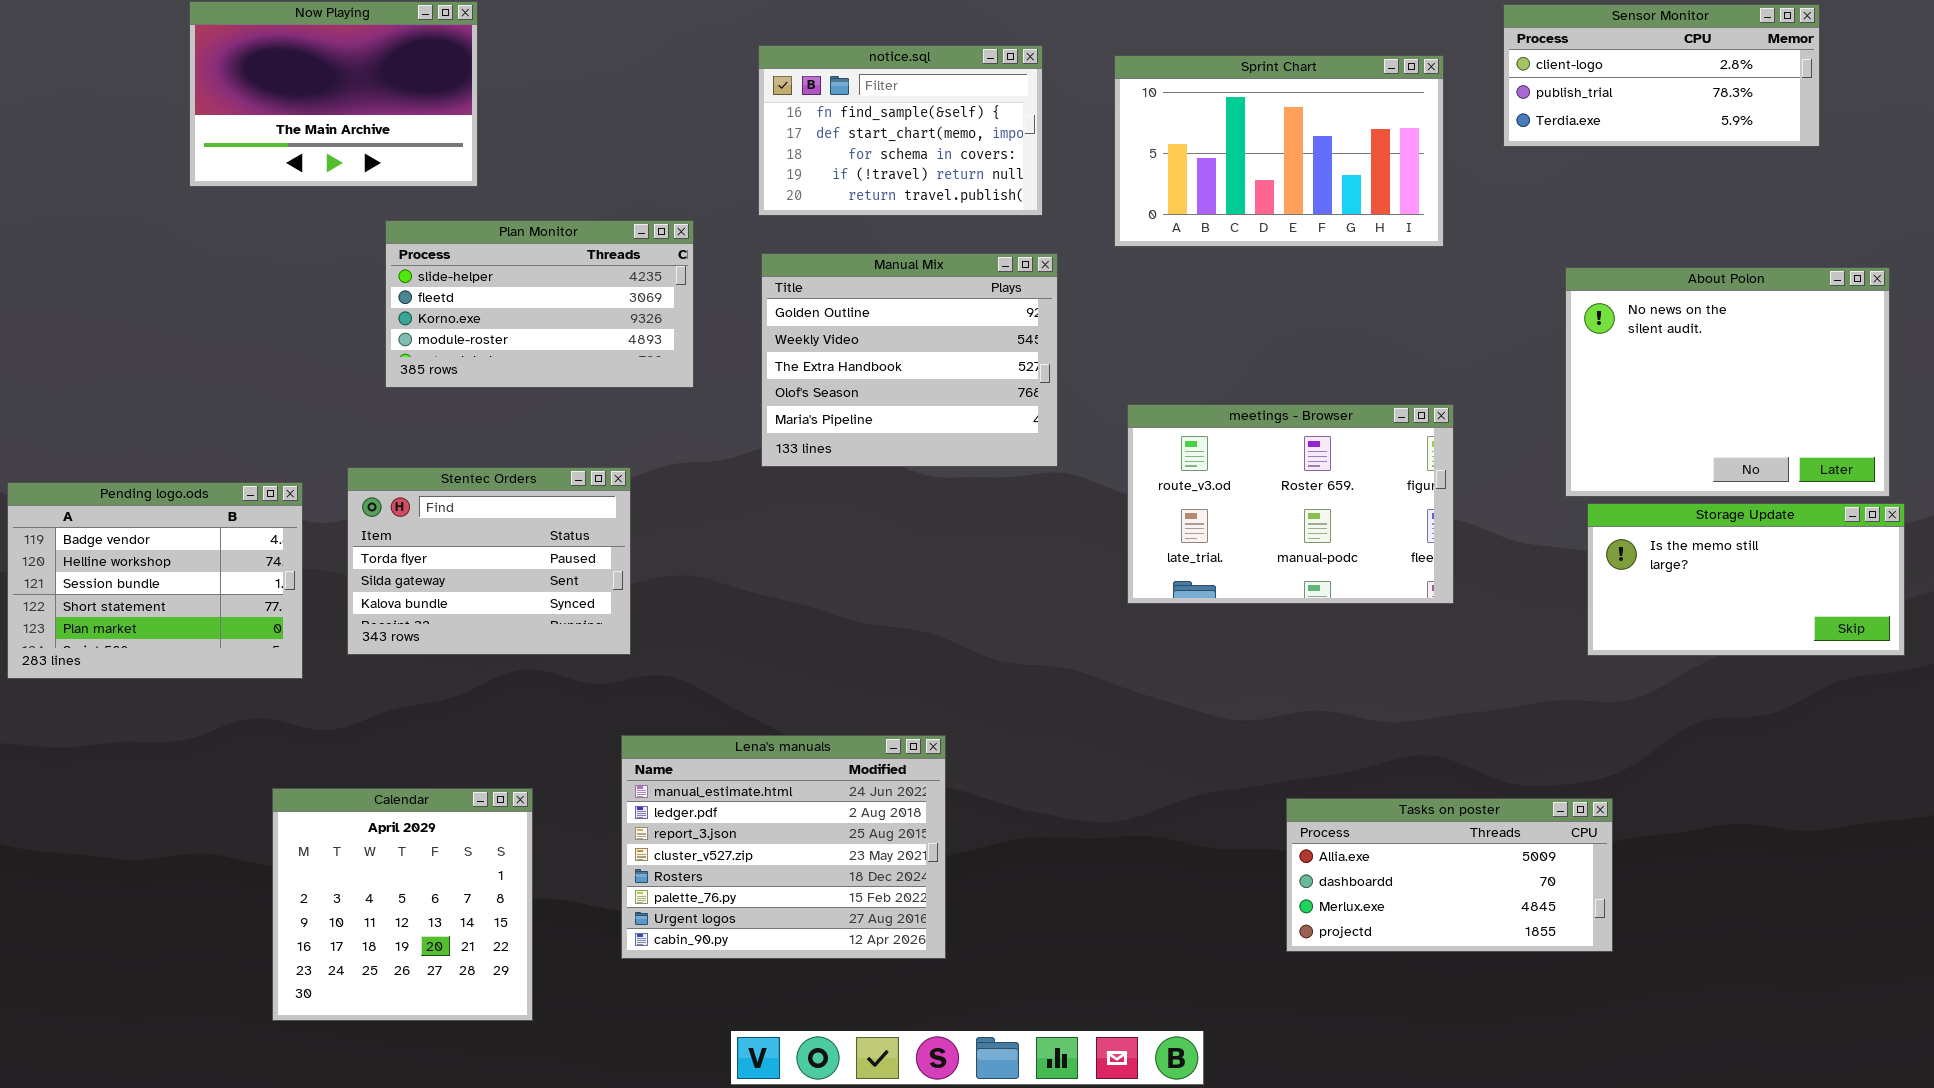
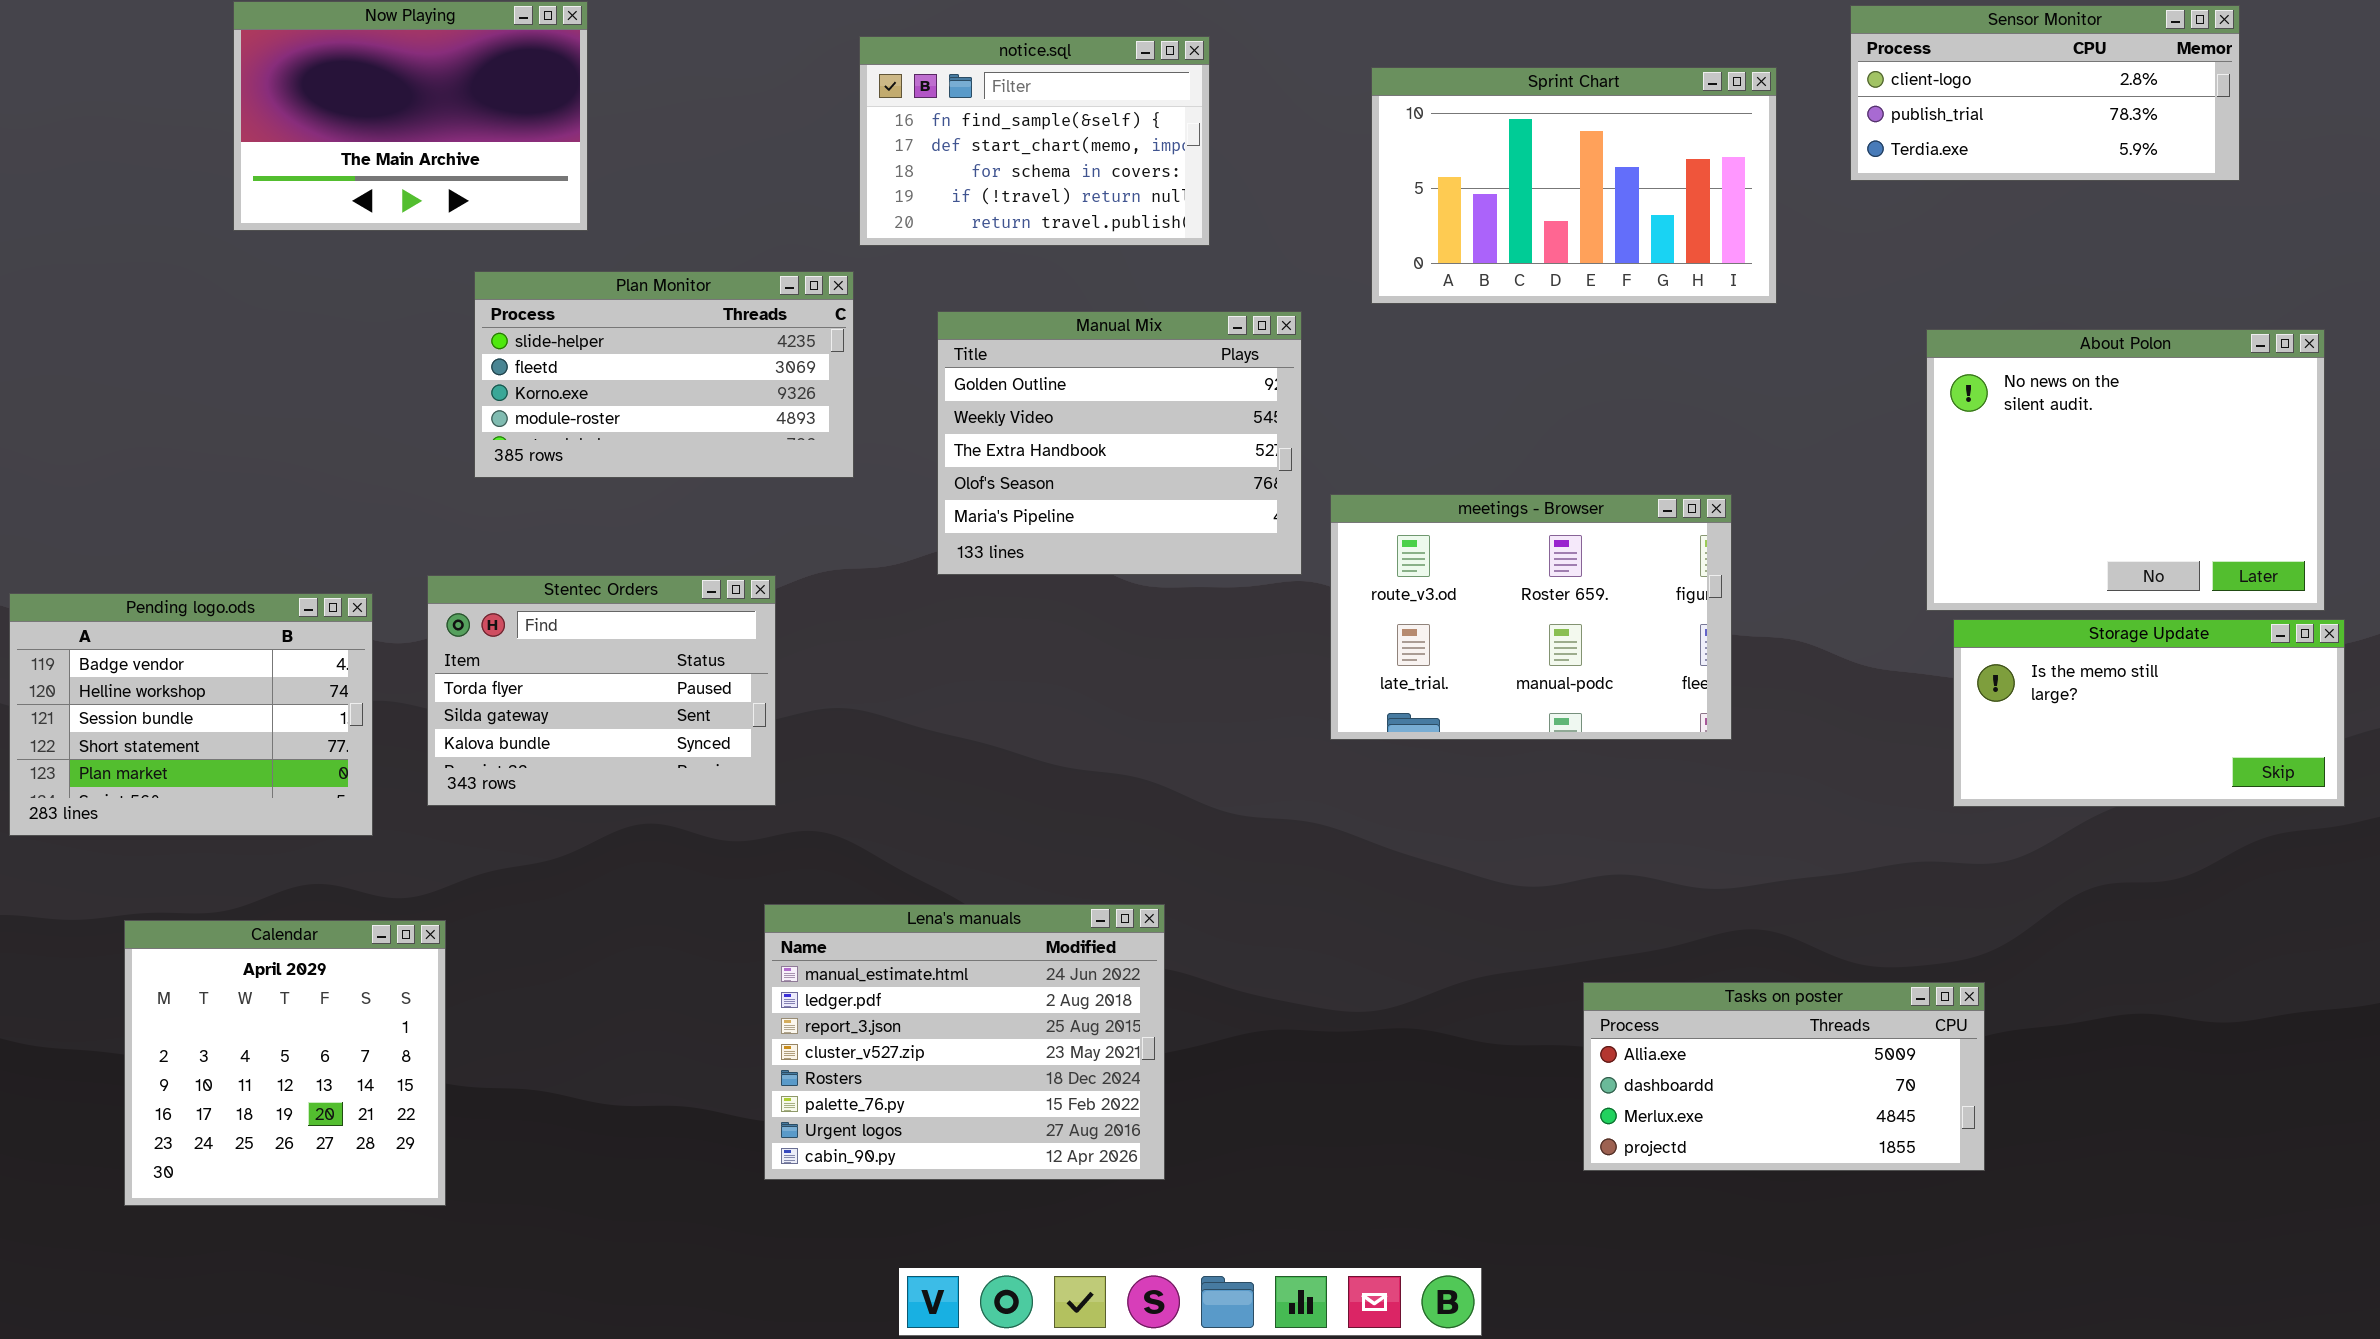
notice.sql: [758,45,1043,216] -> [859,36,1210,246], moved
meetings - Browser: [1127,404,1454,604] -> [1330,494,1732,740], moved
Calendar: [272,788,533,1021] -> [124,920,446,1206], moved

